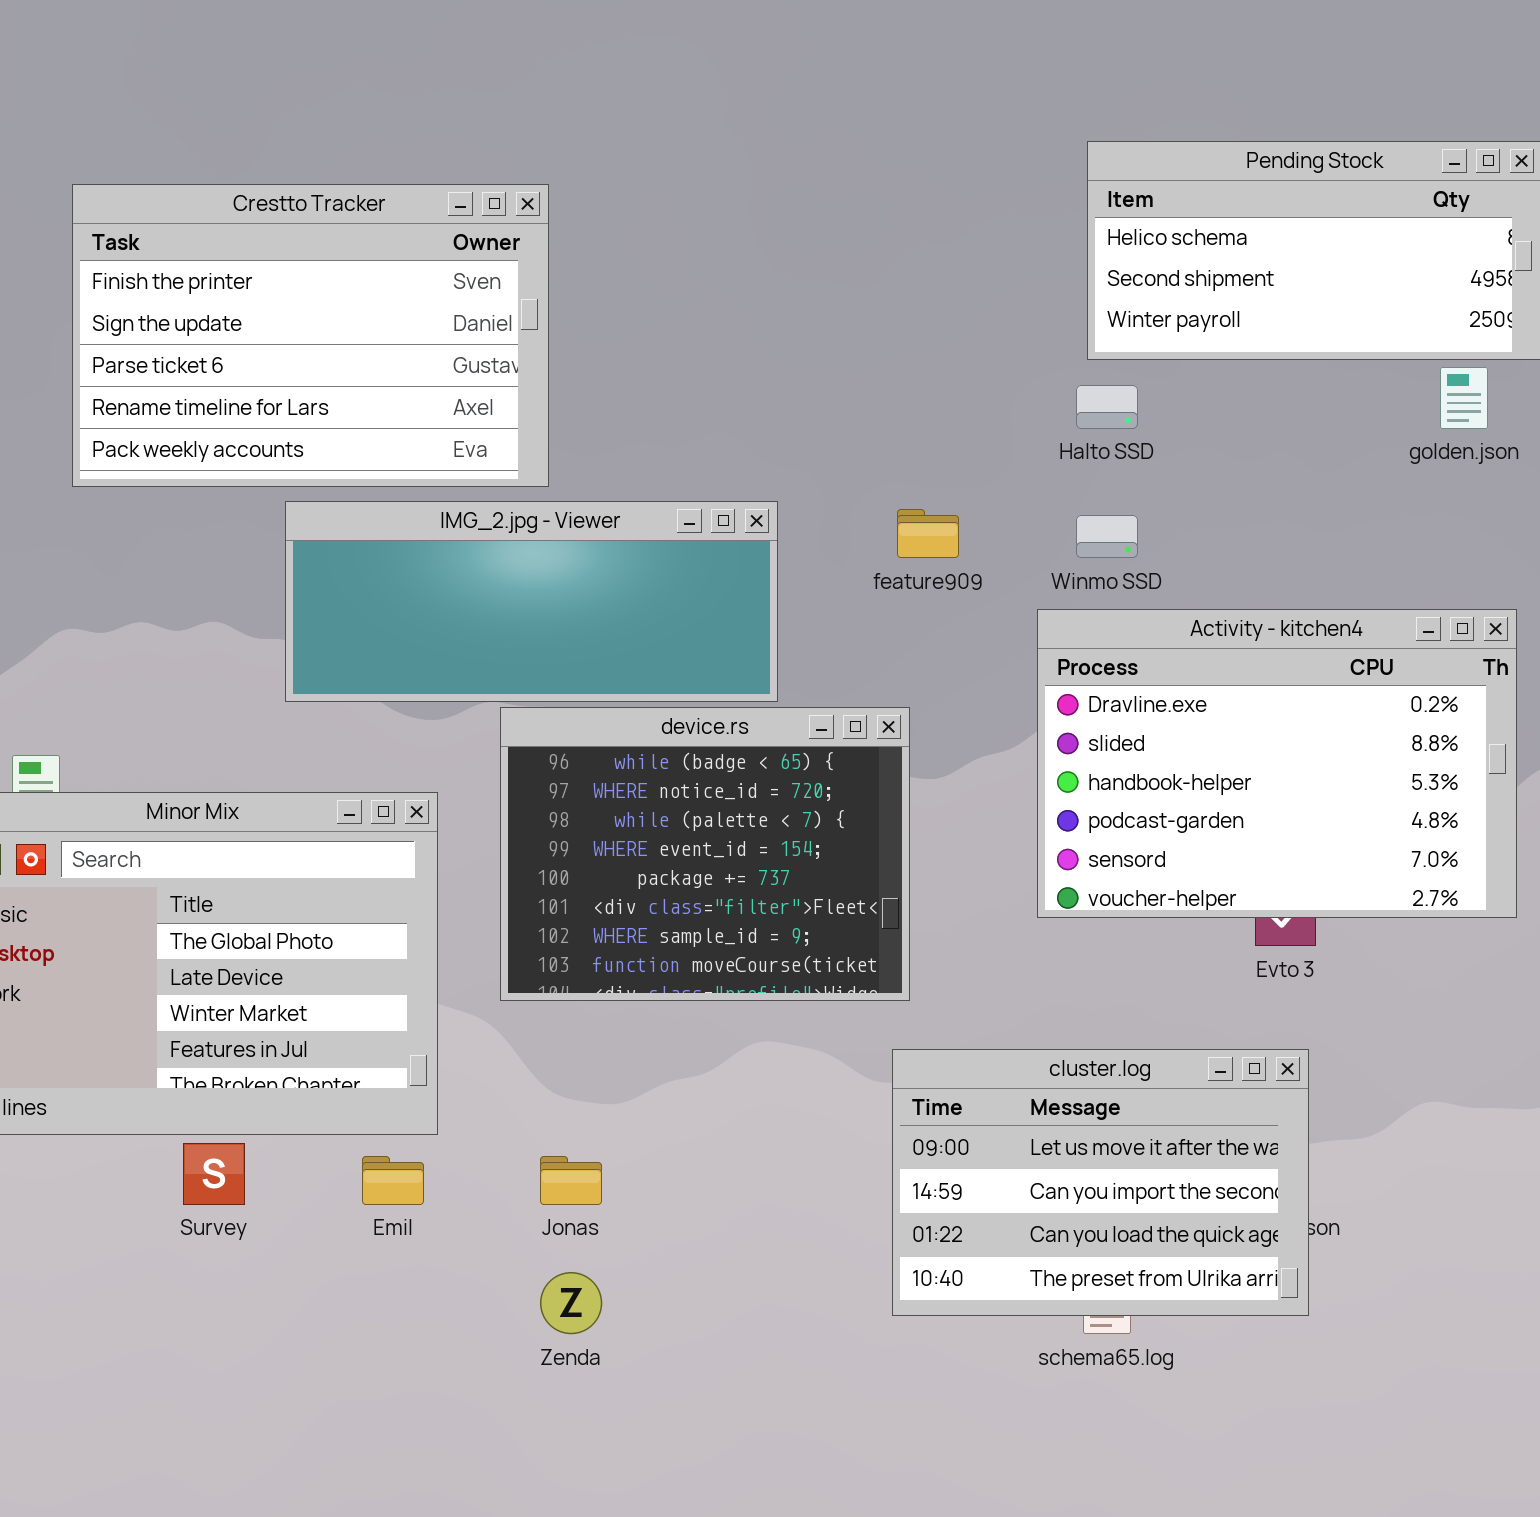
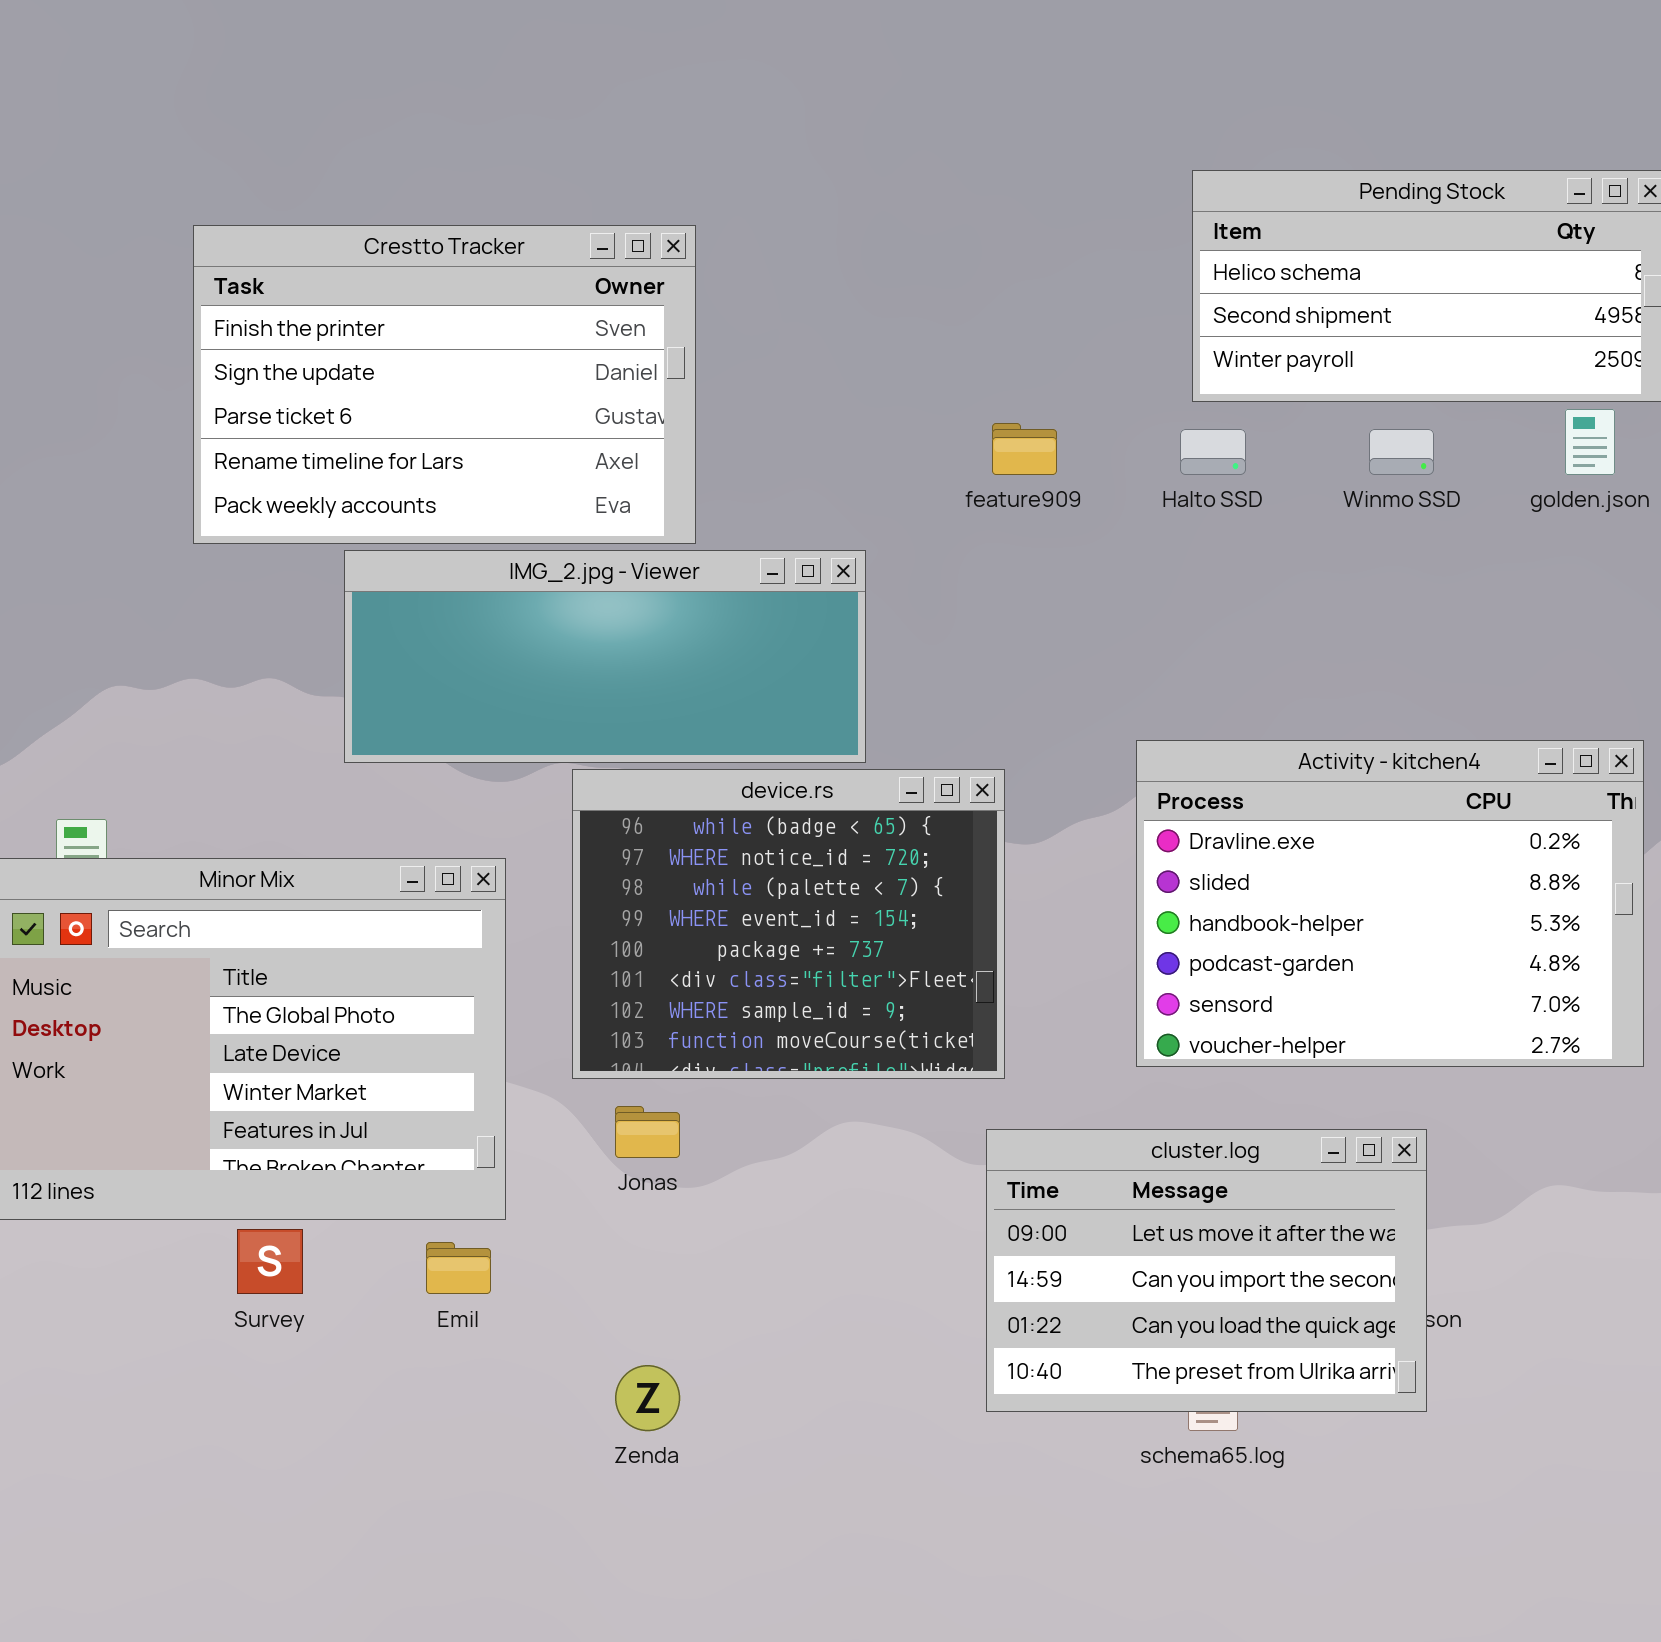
Crestto Tracker: [72,184,549,487] -> [193,225,696,544], moved
feature909: [897,509,959,558] -> [992,423,1057,475], moved
Winmo SSD: [1076,515,1138,558] -> [1369,429,1434,475], moved
Activity - kitchen4: [1037,609,1517,918] -> [1136,740,1644,1067], moved
Jonas: [540,1156,602,1205] -> [615,1106,680,1158], moved

